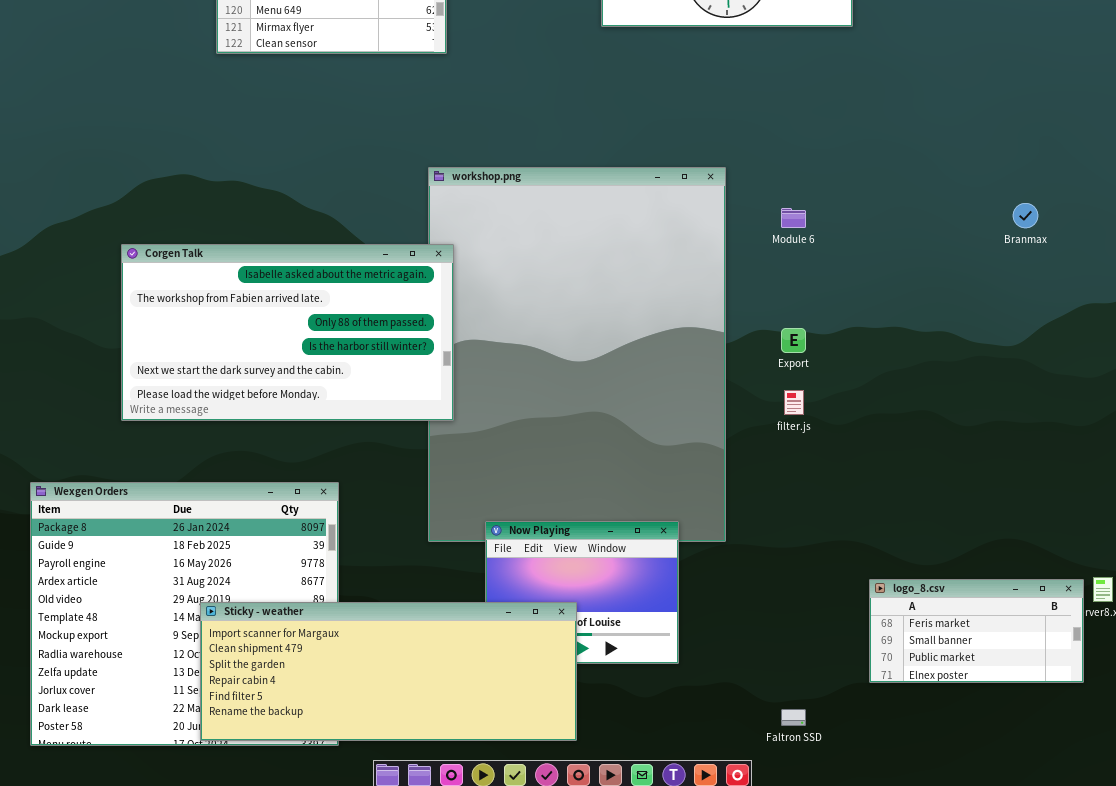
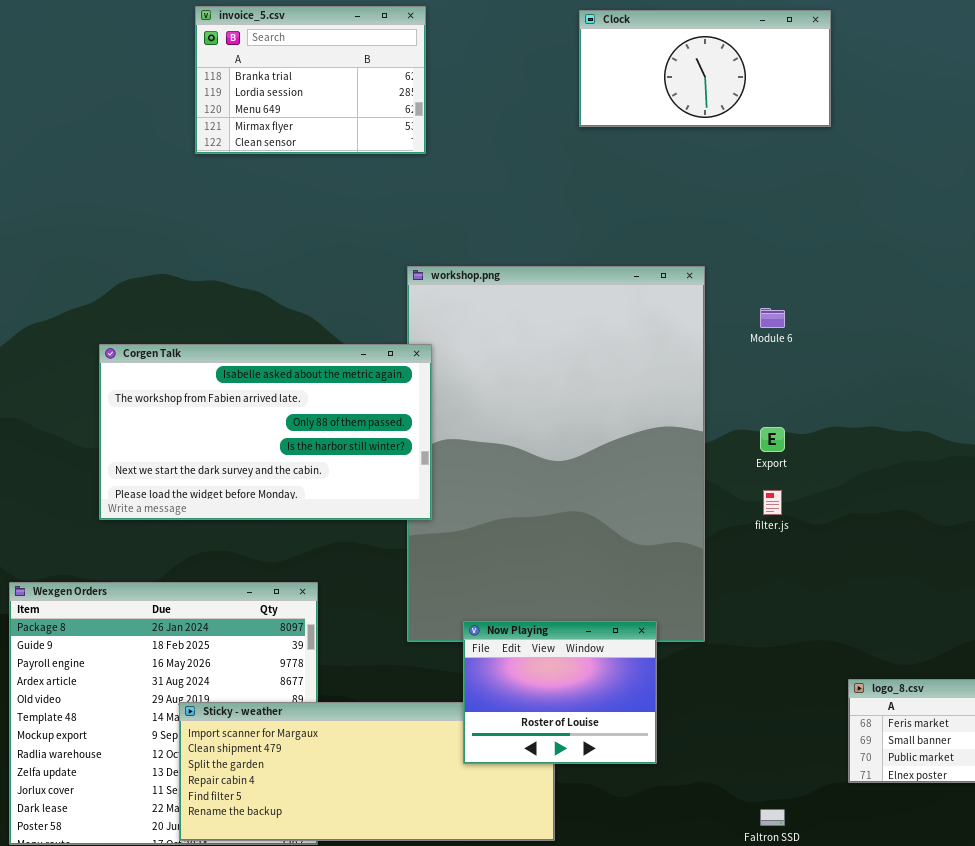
Now Playing: [485,521,679,664] -> [463,621,657,764], raised

